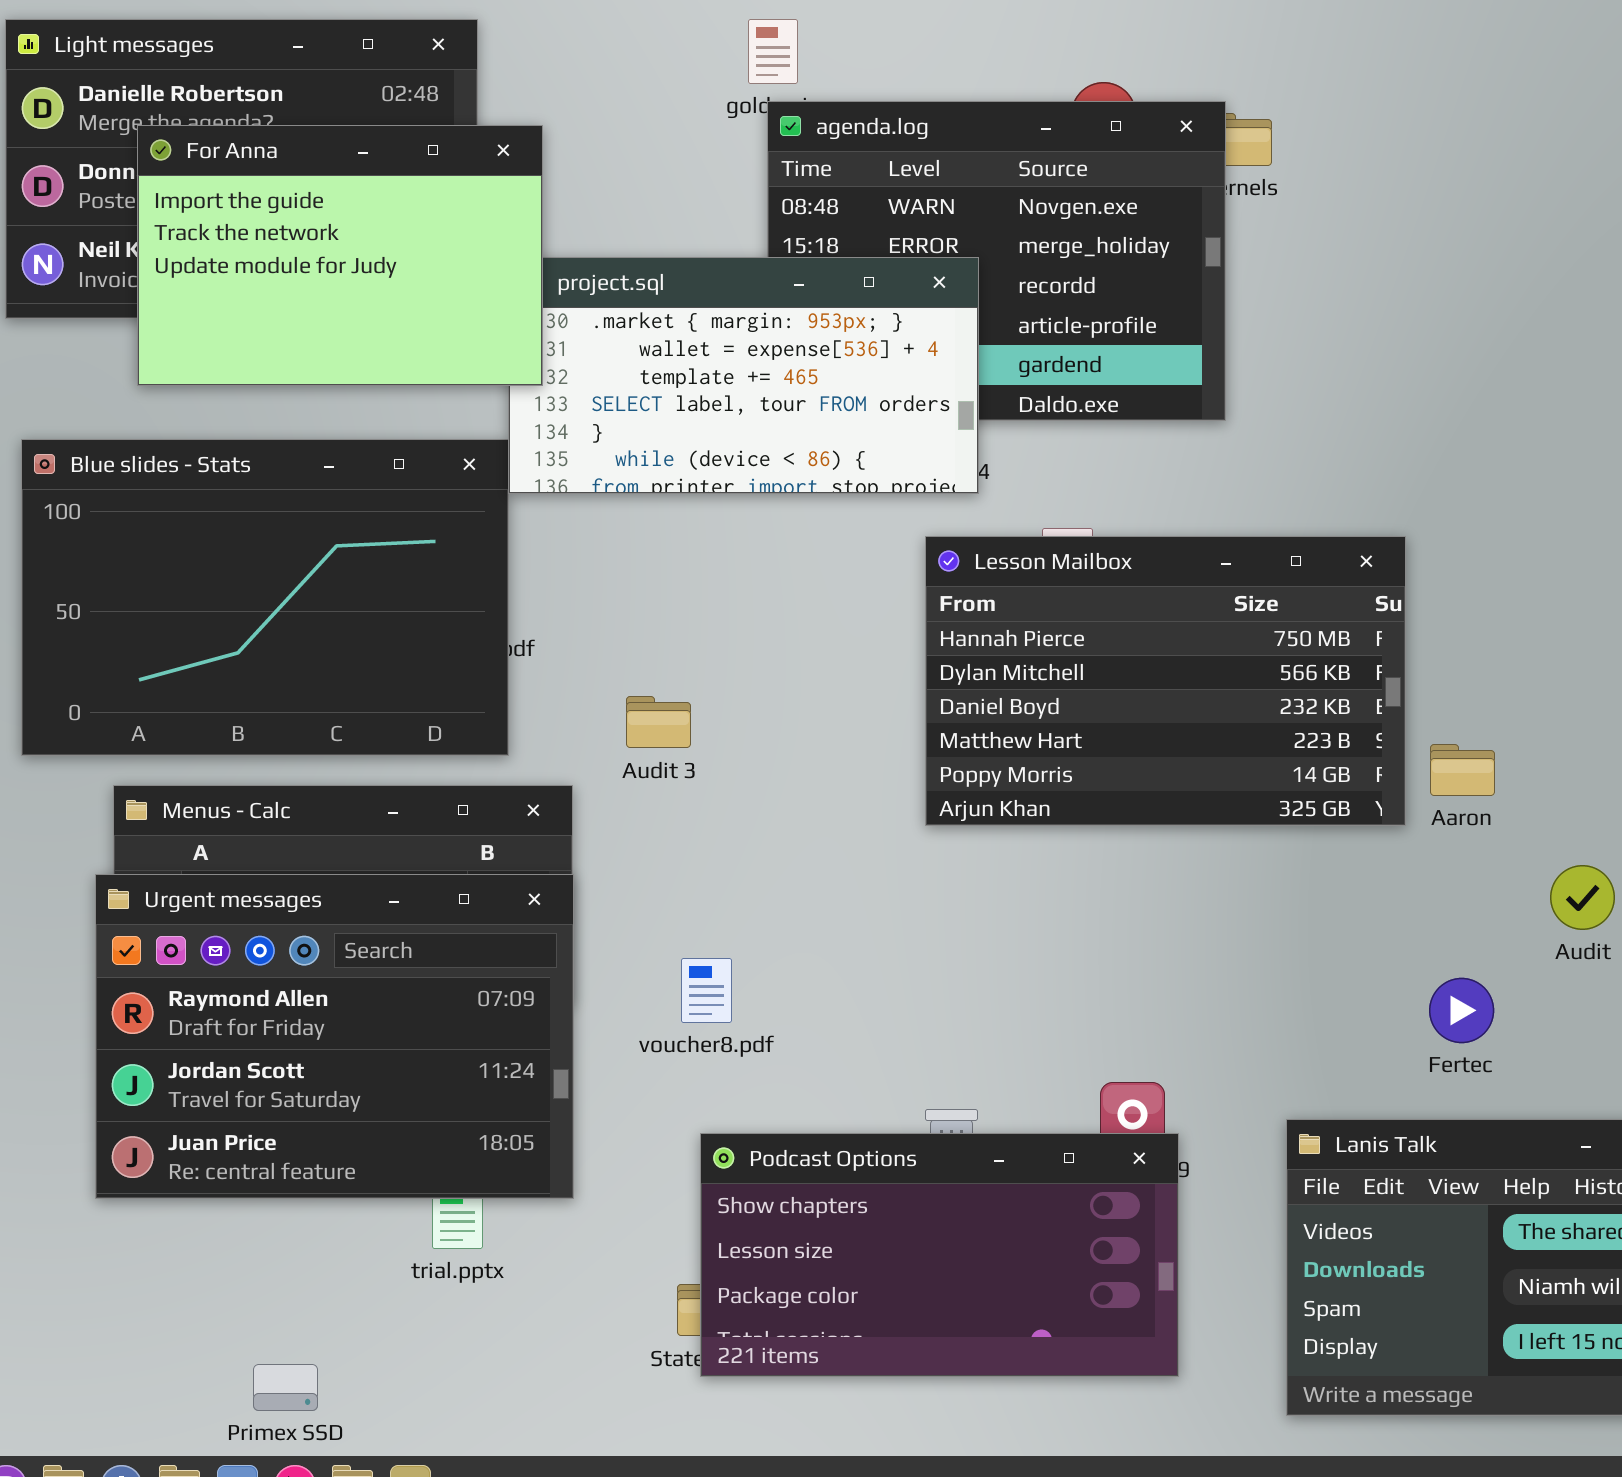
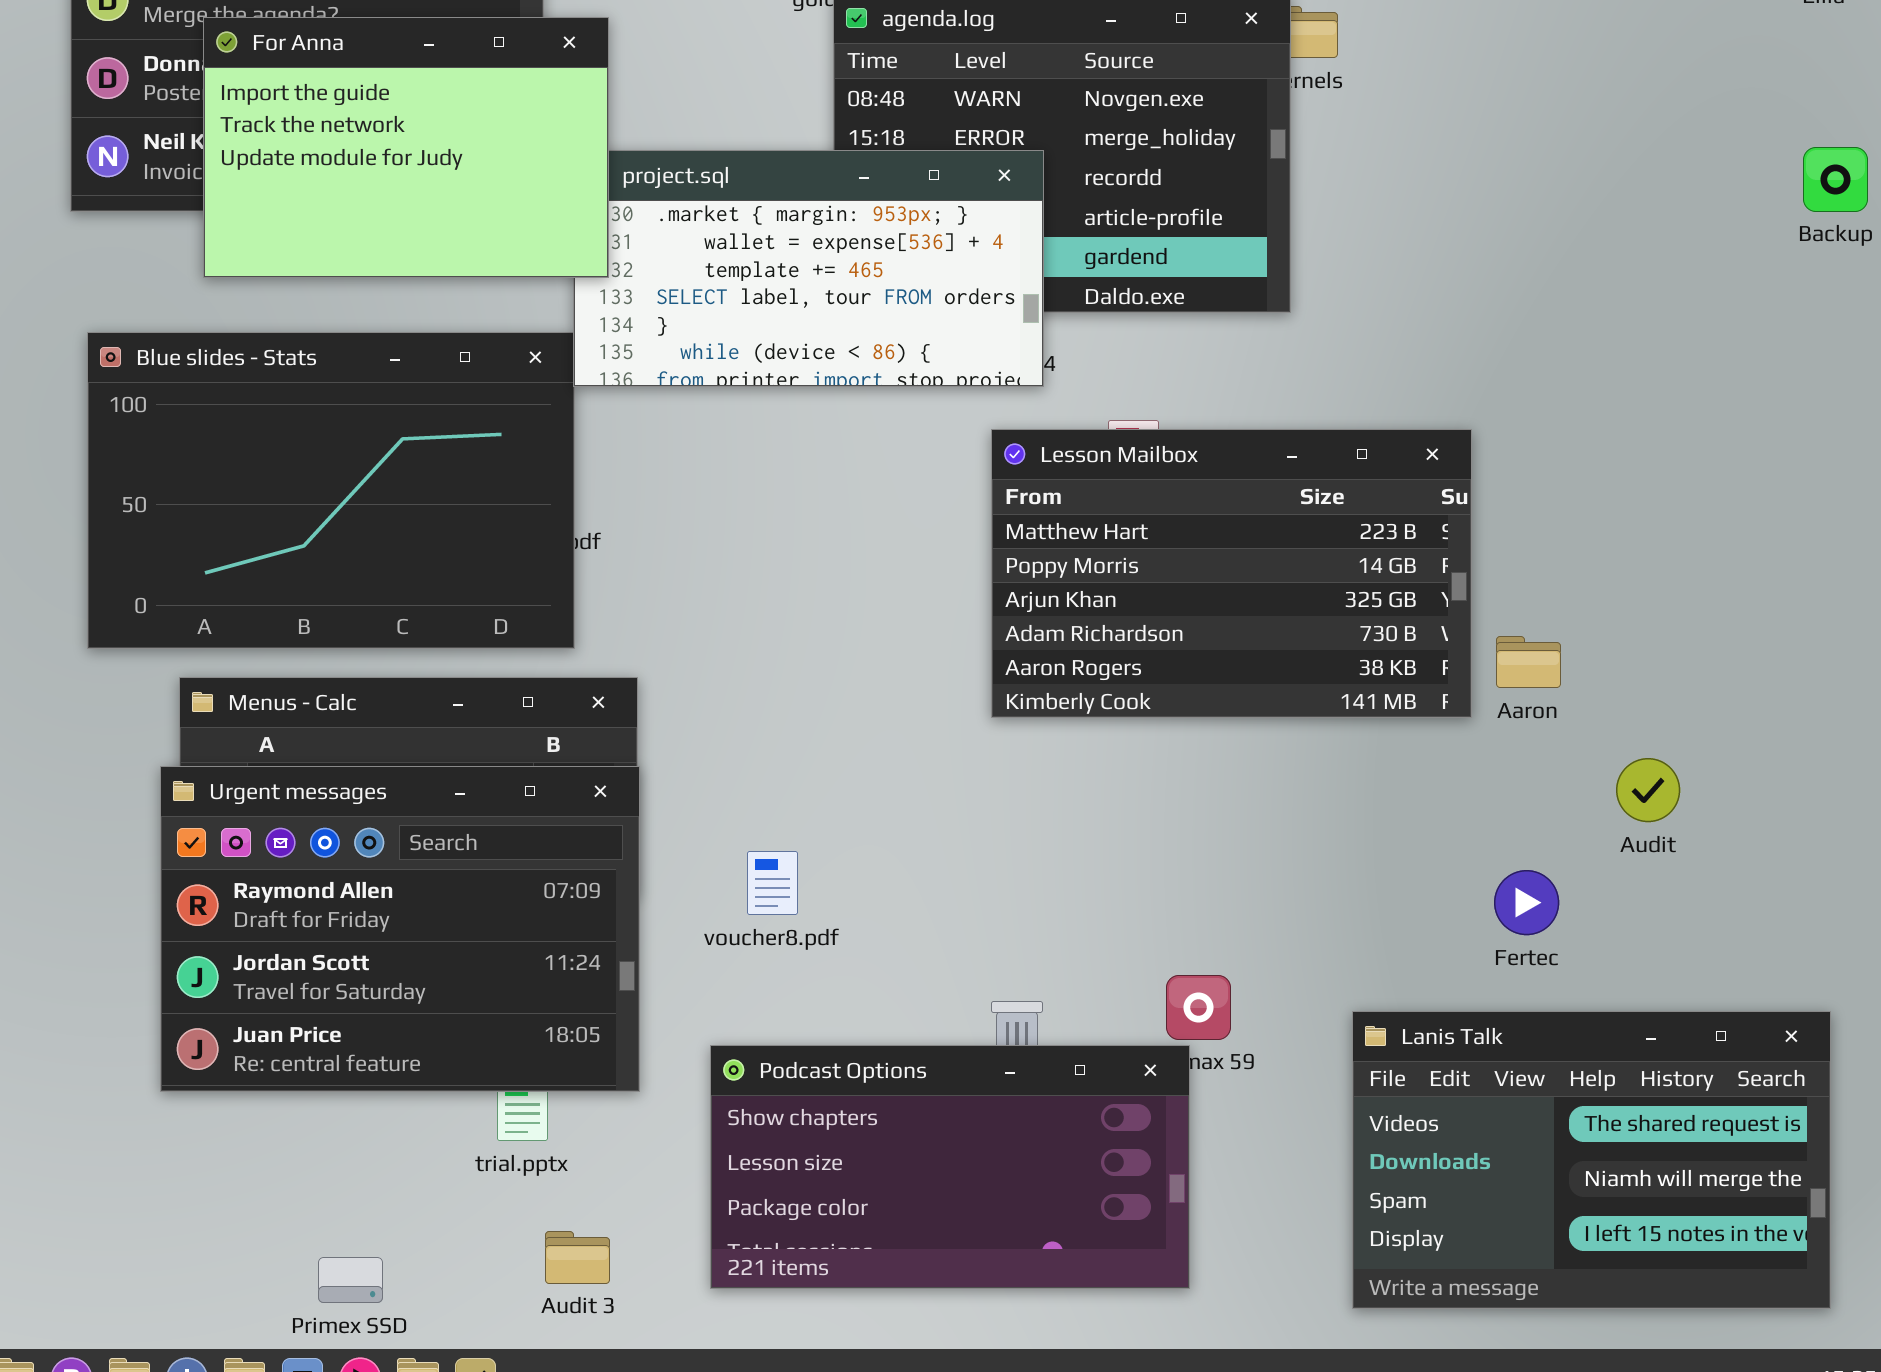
Lesson Mailbox: [925,536,1406,826] -> [991,429,1472,718], scrolled down 3 rows
Audit 3: [626,696,691,748] -> [545,1231,610,1284], moved
Podcast Options: [700,1133,1179,1377] -> [710,1045,1190,1289], moved

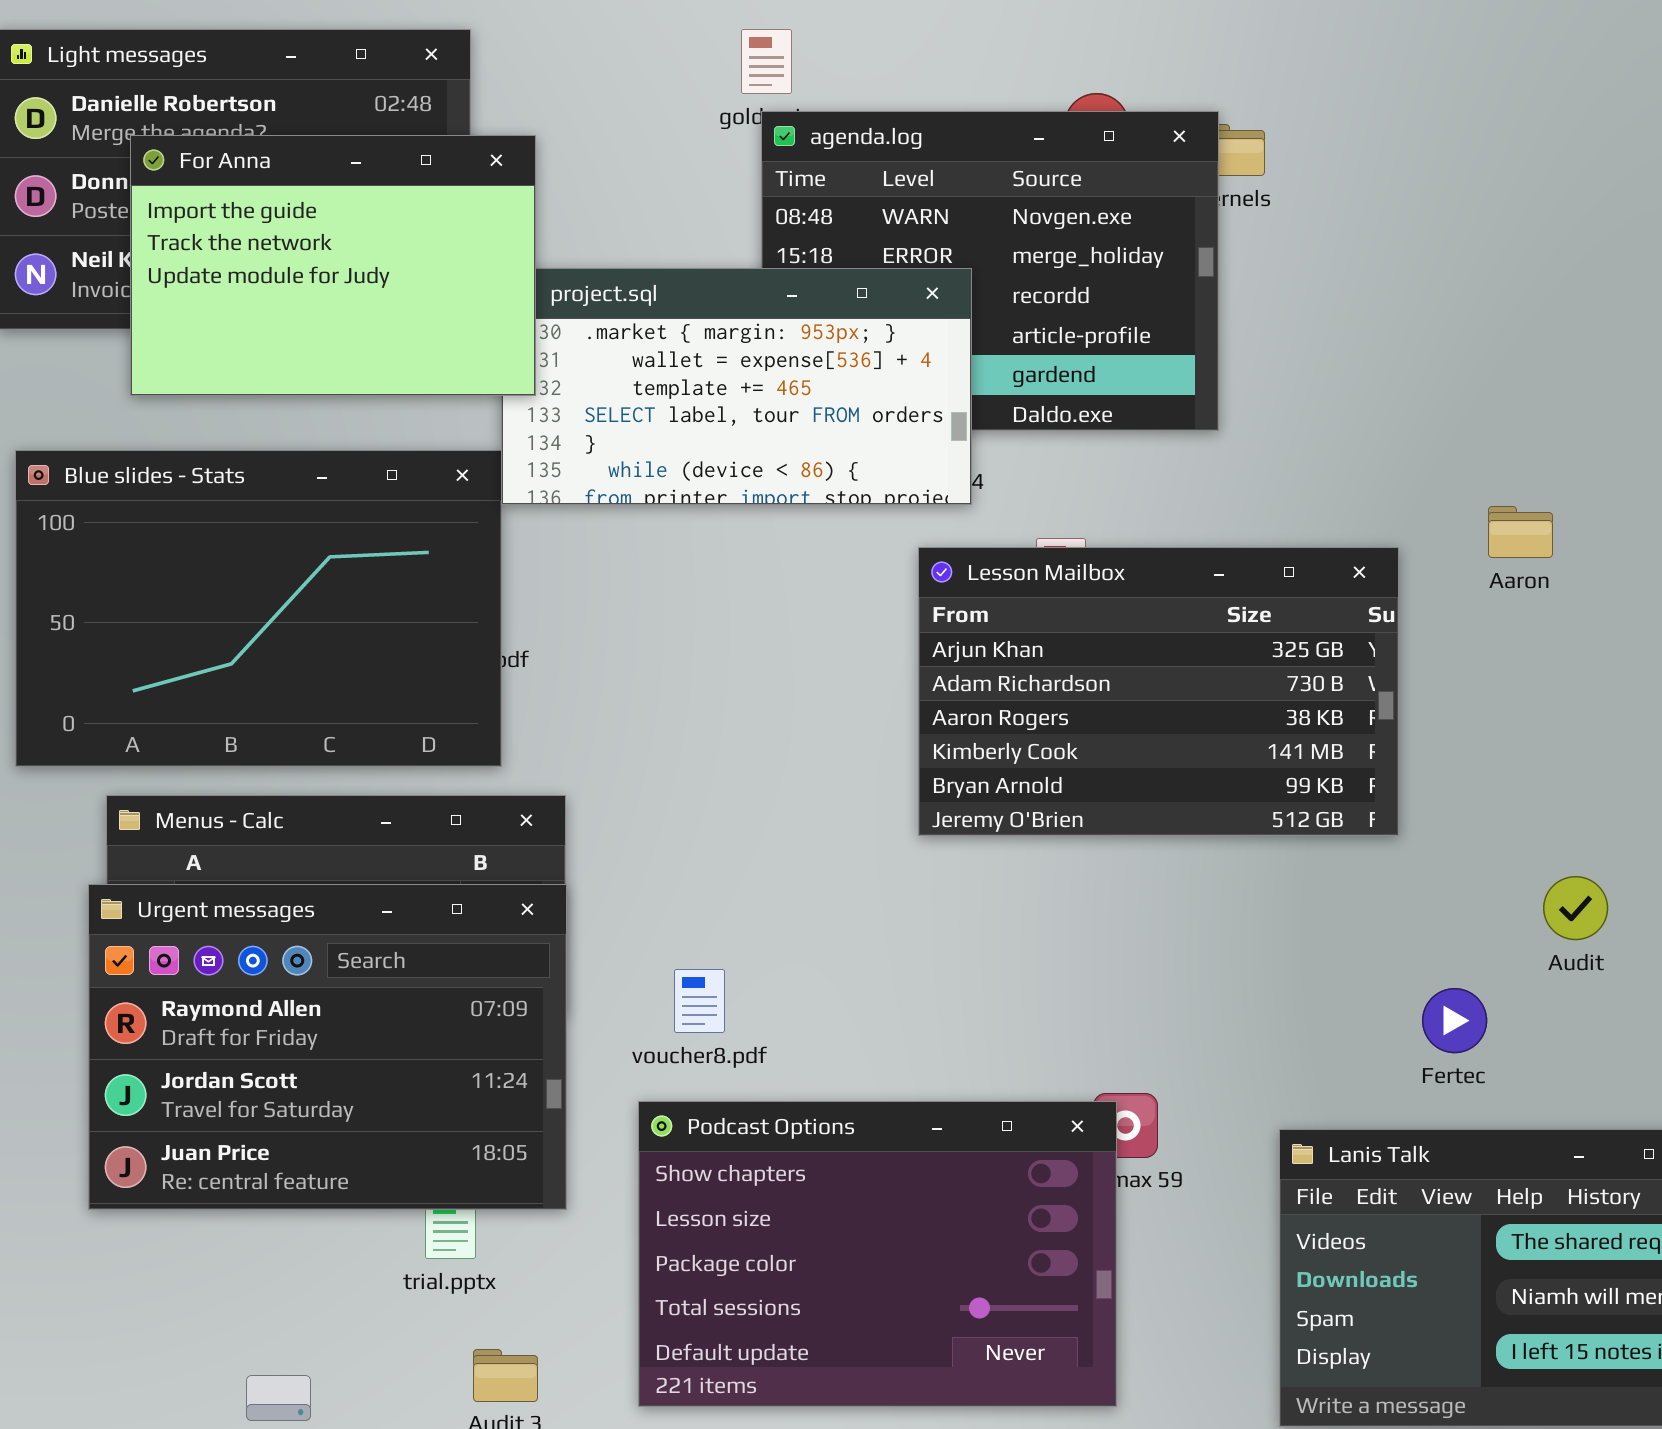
Lesson Mailbox: [991,429,1472,718] -> [918,547,1399,836], scrolled down 2 rows
Aaron: [1496,636,1561,688] -> [1488,506,1553,558], moved
Podcast Options: [710,1045,1190,1289] -> [638,1101,1117,1407], resized

